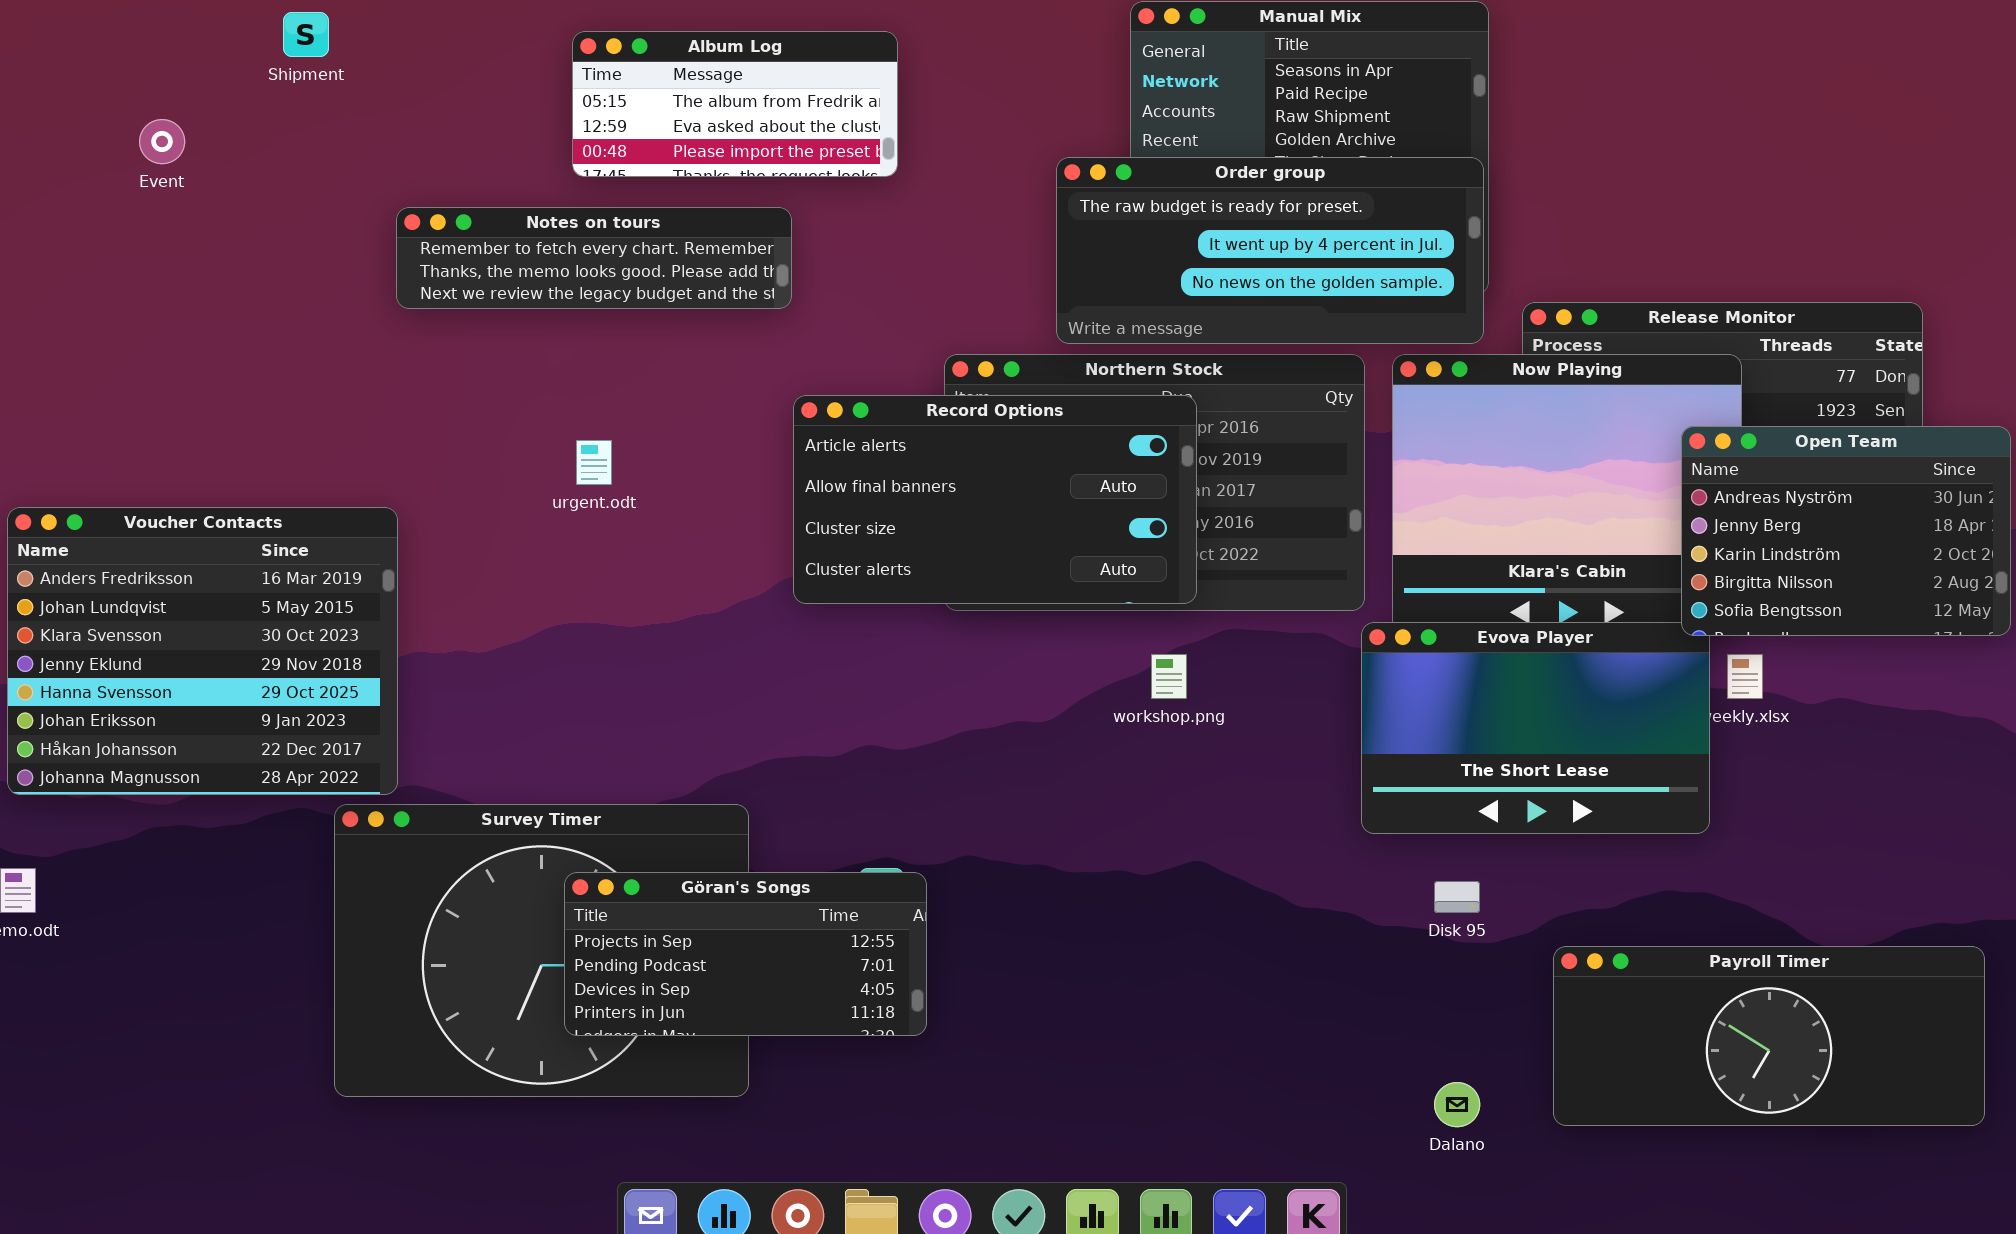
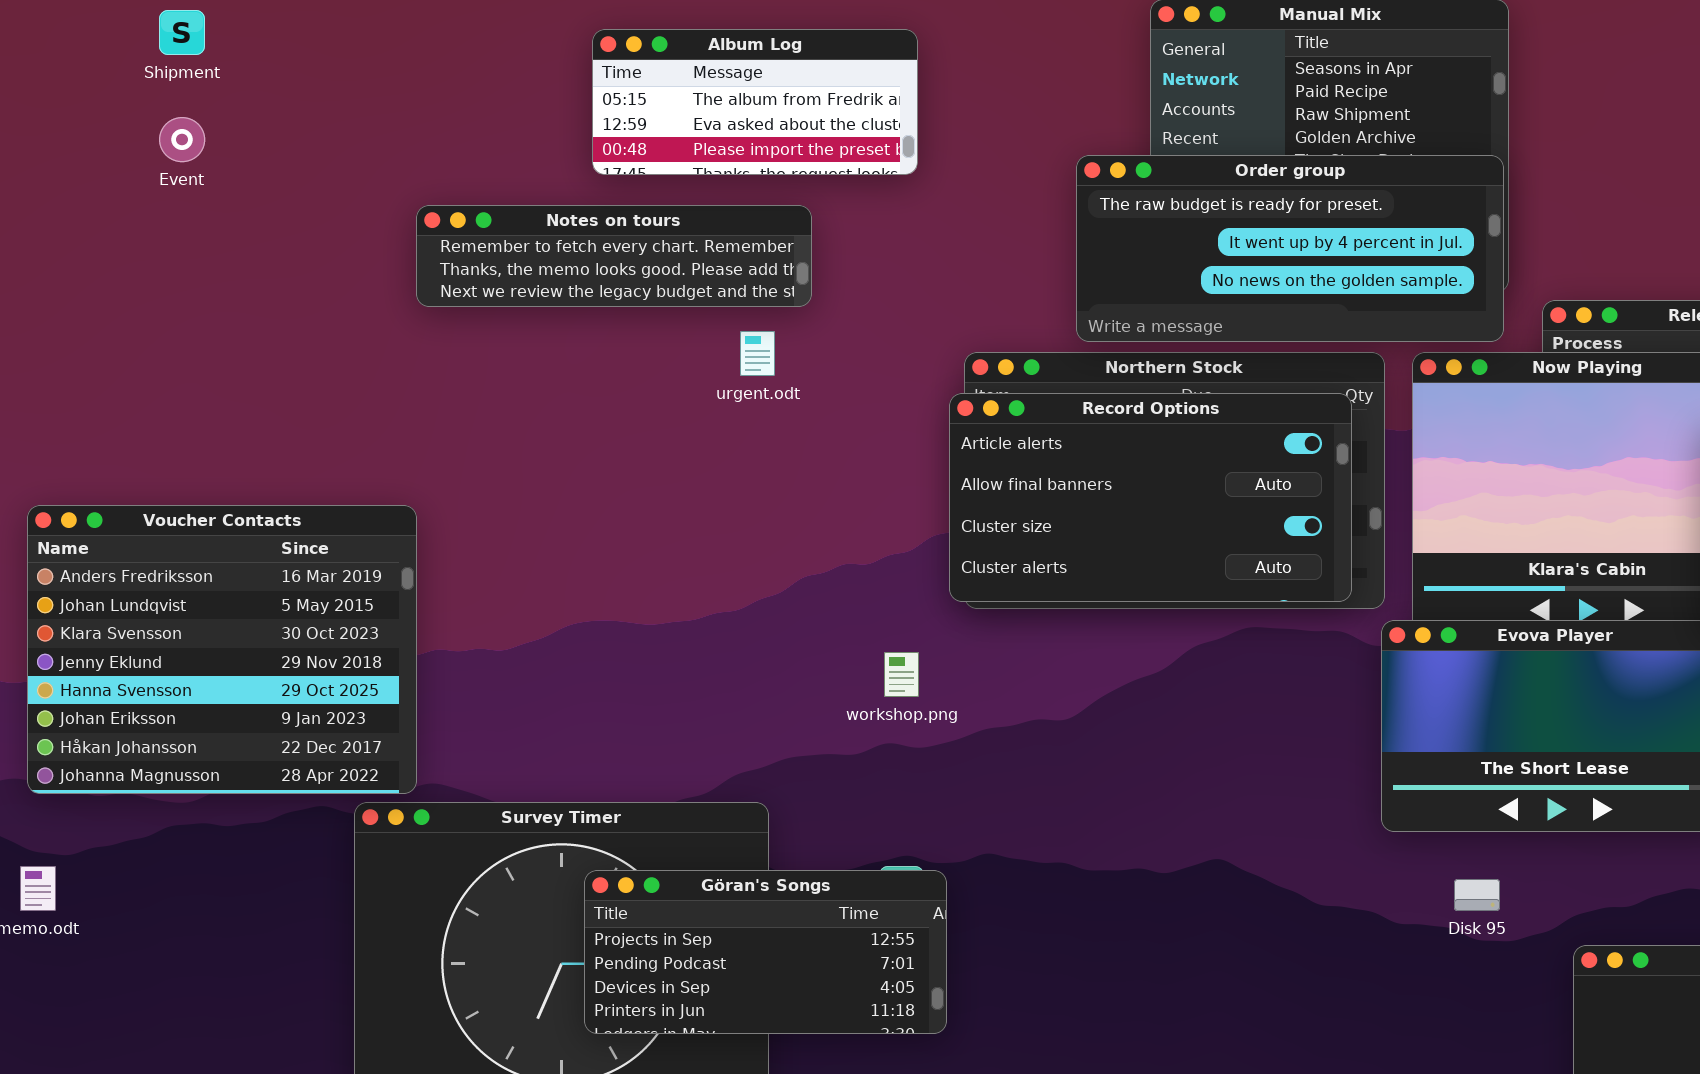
Shipment: [283,12,329,57] -> [159,10,205,55], moved
Record Options: [793,395,1197,604] -> [949,393,1352,602], moved
urgent.odt: [576,440,612,485] -> [740,331,775,376], moved
workshop.png: [1151,654,1187,699] -> [884,652,919,697], moved

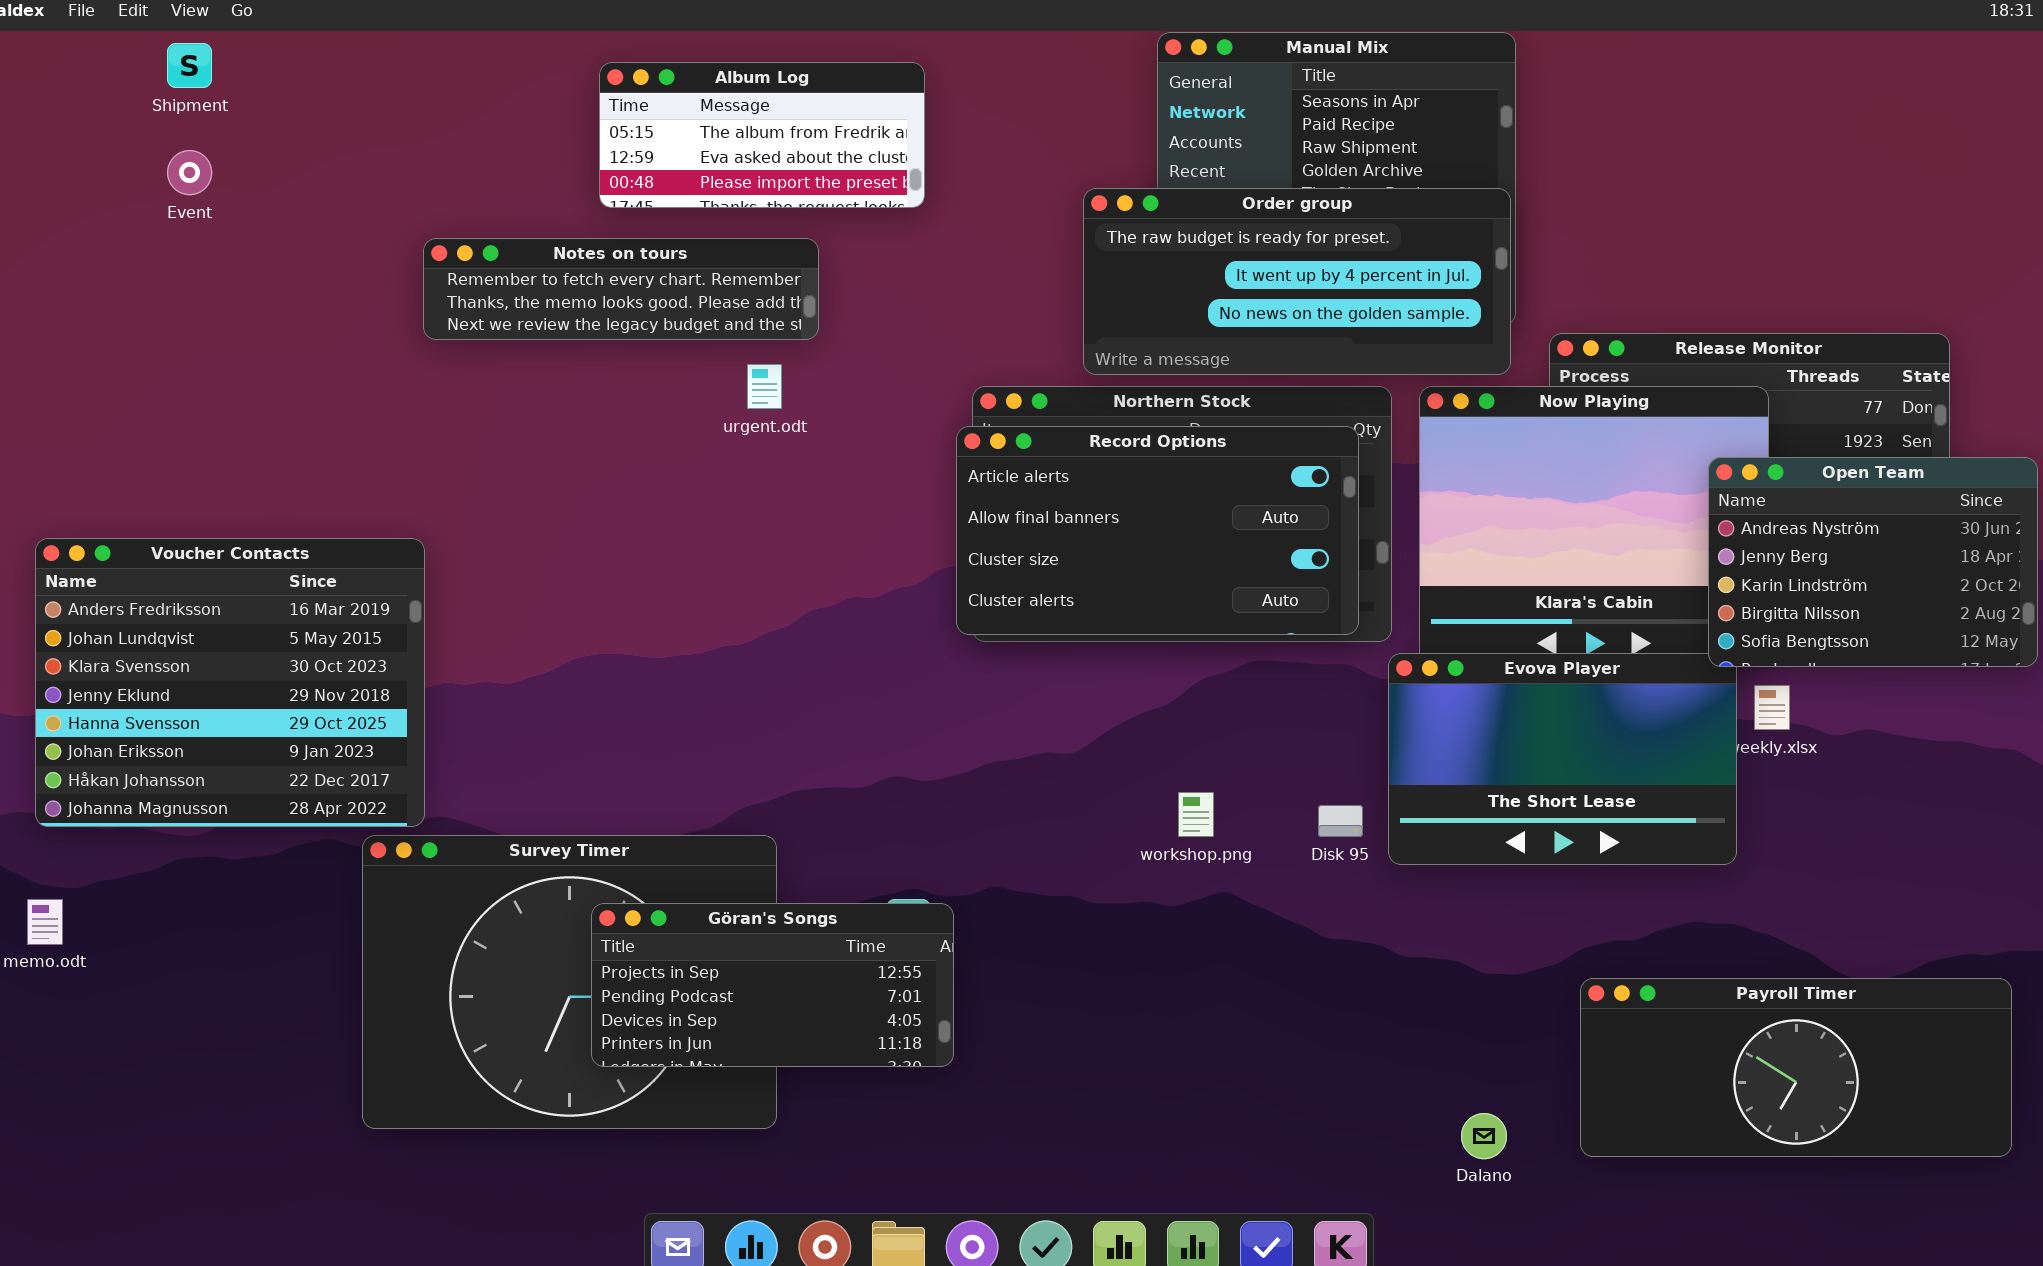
workshop.png: [884,652,919,697] -> [1178,792,1214,837], moved
Disk 95: [1454,879,1500,911] -> [1318,805,1363,837], moved

